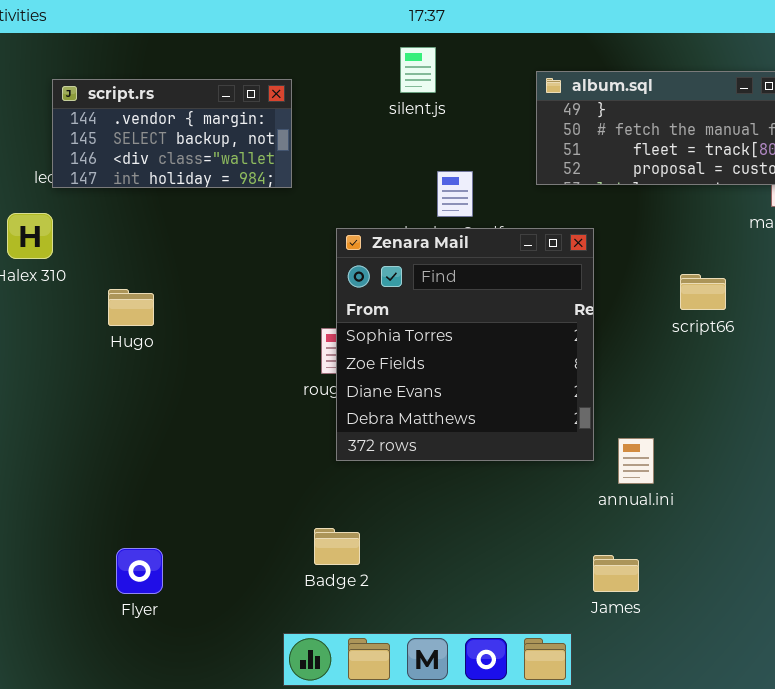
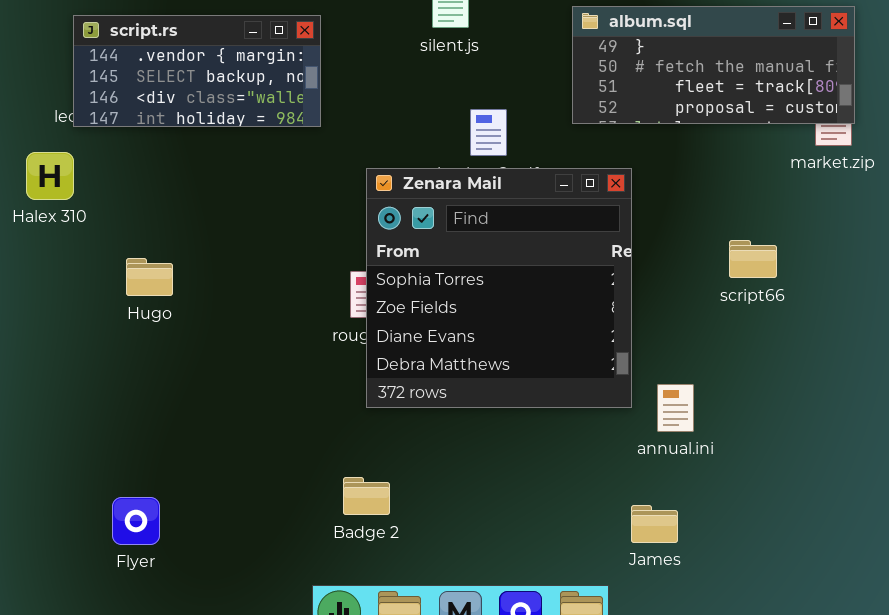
script66: [680,274,726,310] -> [729,240,777,278], moved
Hugo: [108,289,154,326] -> [126,258,173,296], moved
Flyer: [116,548,163,594] -> [112,497,160,545], moved

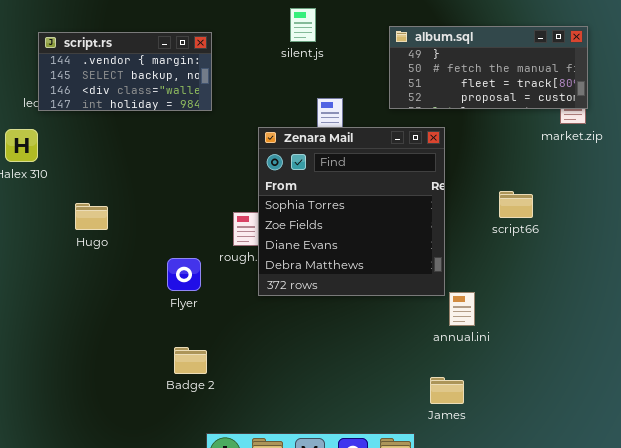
Zenara Mail: [366,168,632,408] -> [258,127,445,296], moved
Badge 2: [343,477,390,515] -> [174,347,207,374], moved
Flyer: [112,497,160,545] -> [167,258,201,291], moved

